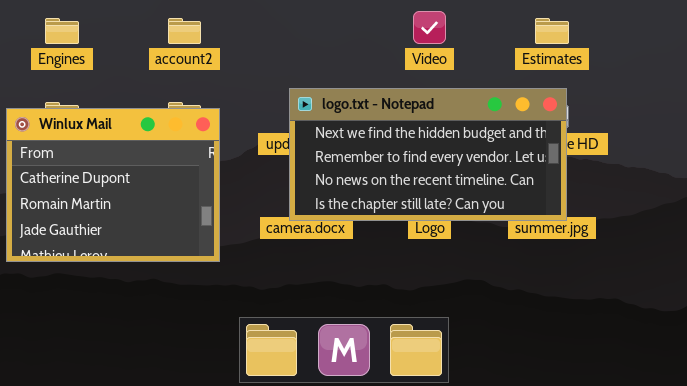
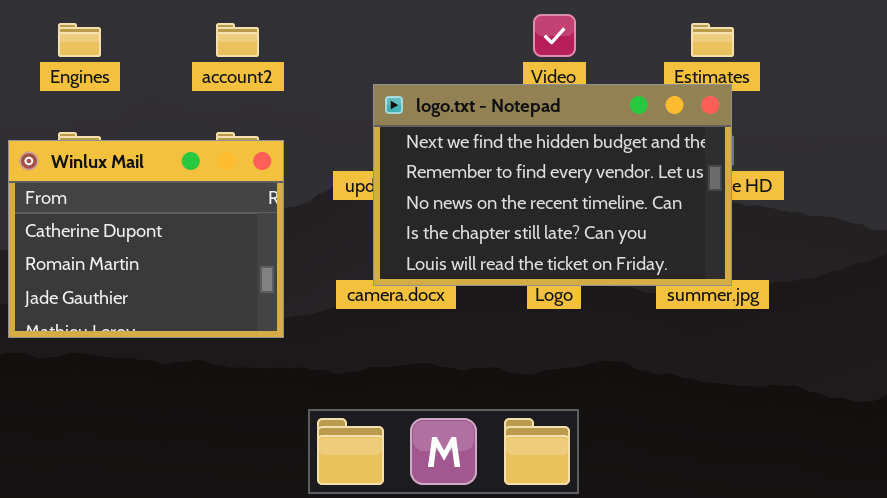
logo.txt - Notepad: [289,88,567,221] -> [373,84,732,286], resized

